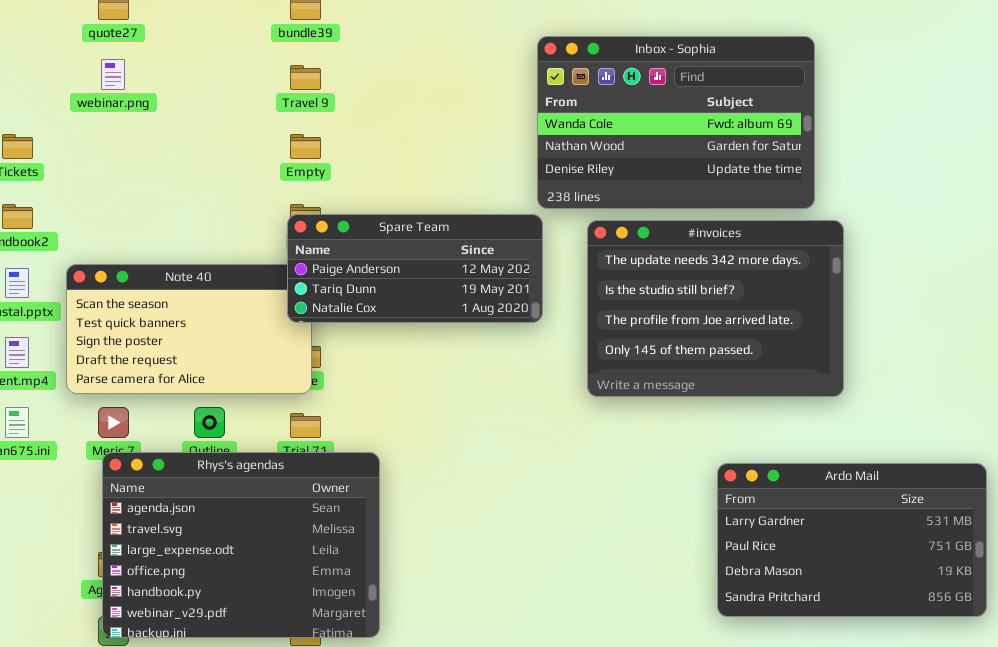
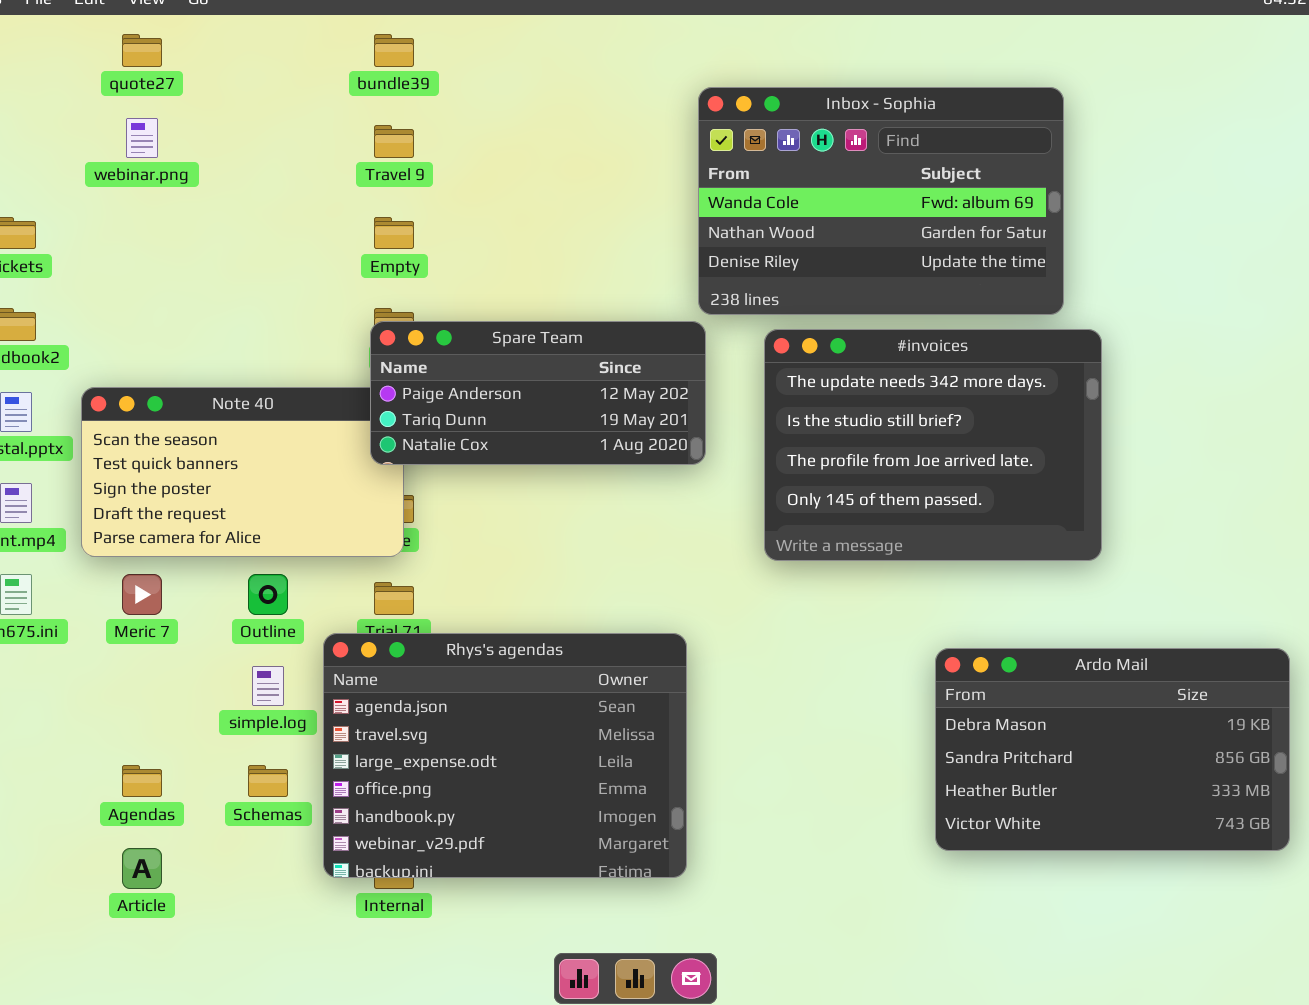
Rhys's agendas: [102,452,380,638] -> [323,633,687,878], moved
Ardo Mail: [717,463,987,617] -> [935,648,1290,851], scrolled down 2 rows

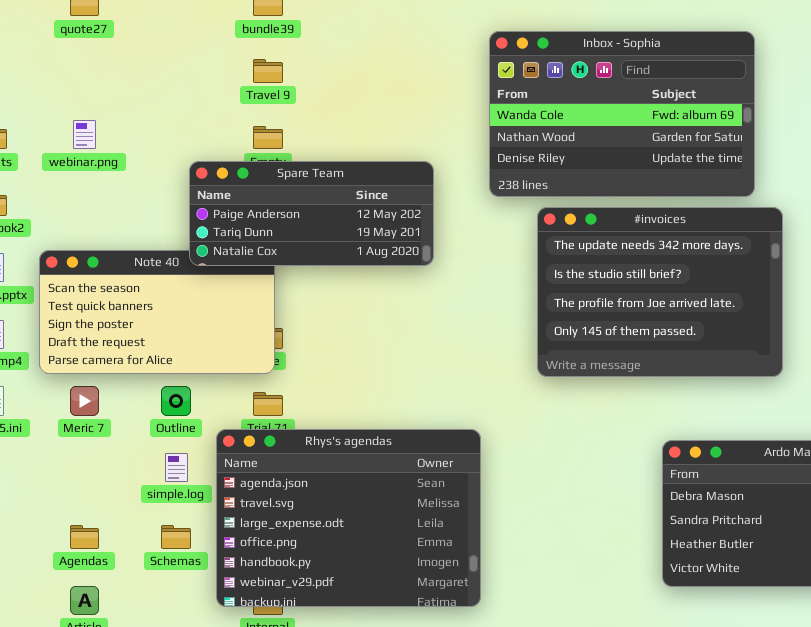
webinar.png: [126,118,158,158] -> [73,120,96,149], moved
Spare Team: [370,321,706,465] -> [189,161,434,266], moved

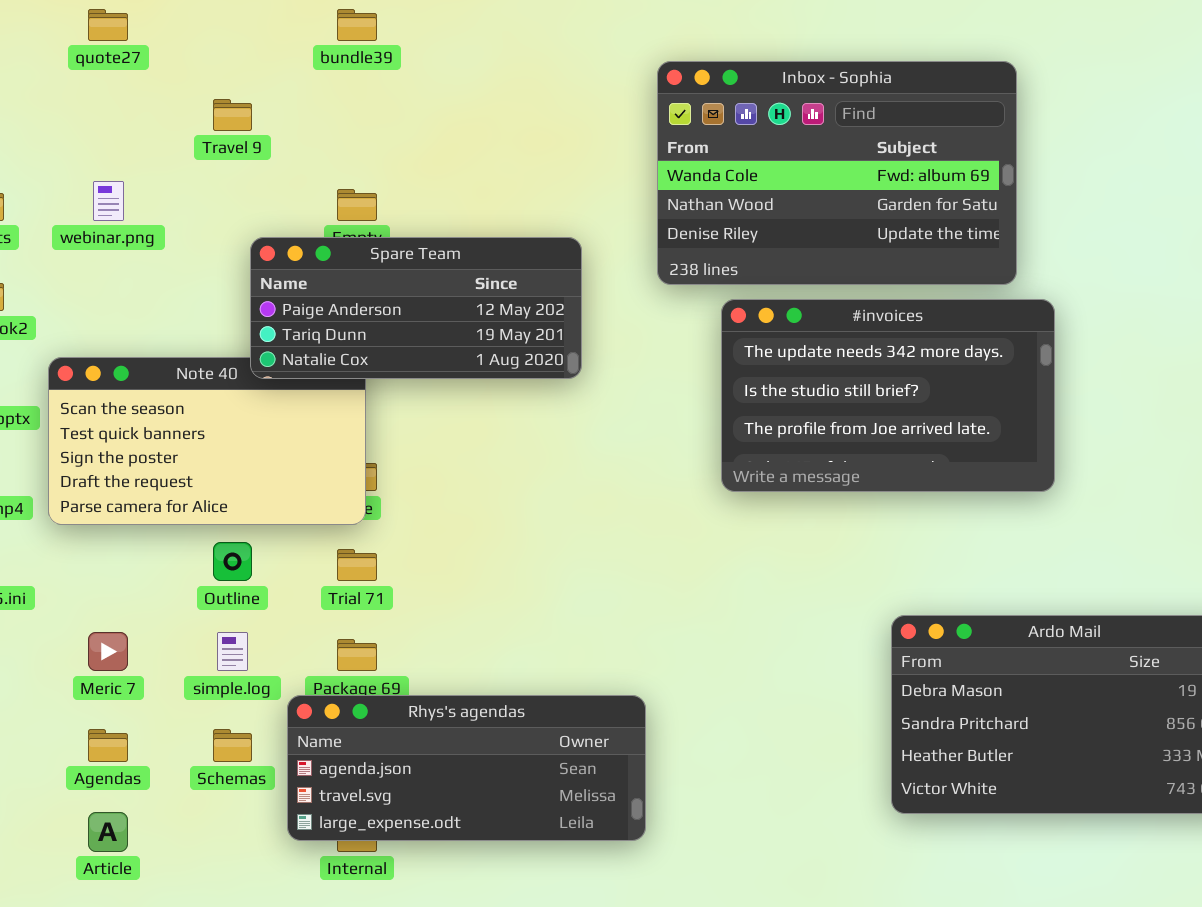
Travel 9: [253,59,283,83] -> [213,99,252,131], moved
#invoices: [537,207,783,377] -> [721,299,1055,492], resized
Meric 7: [70,386,99,416] -> [88,632,128,671], moved
Rhys's agendas: [216,429,481,607] -> [287,695,646,841], resized

